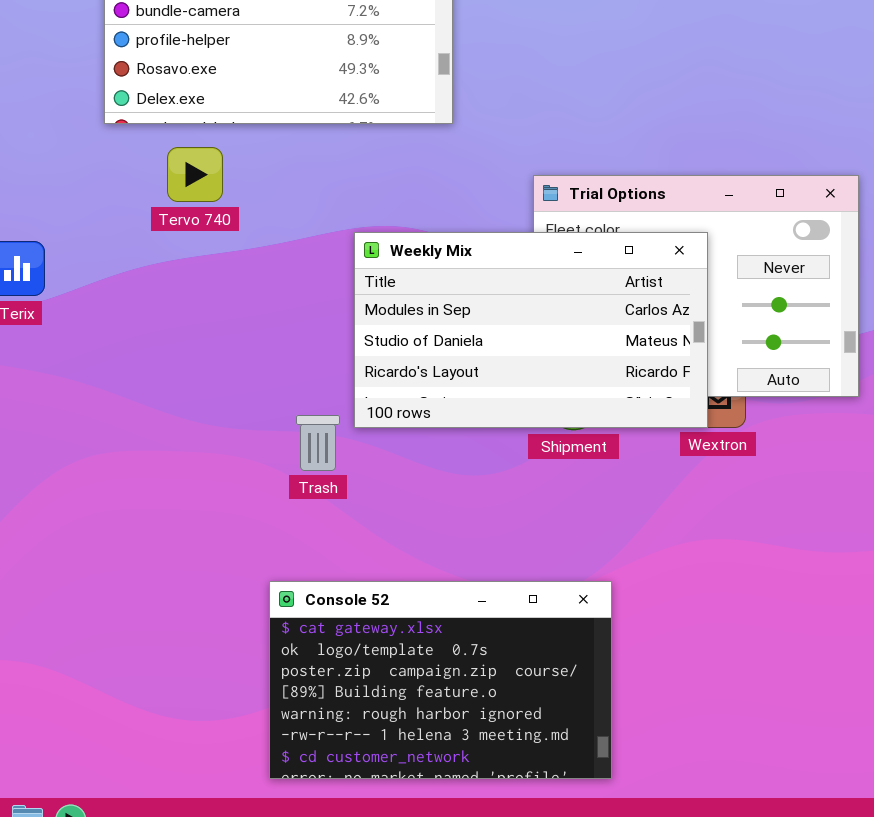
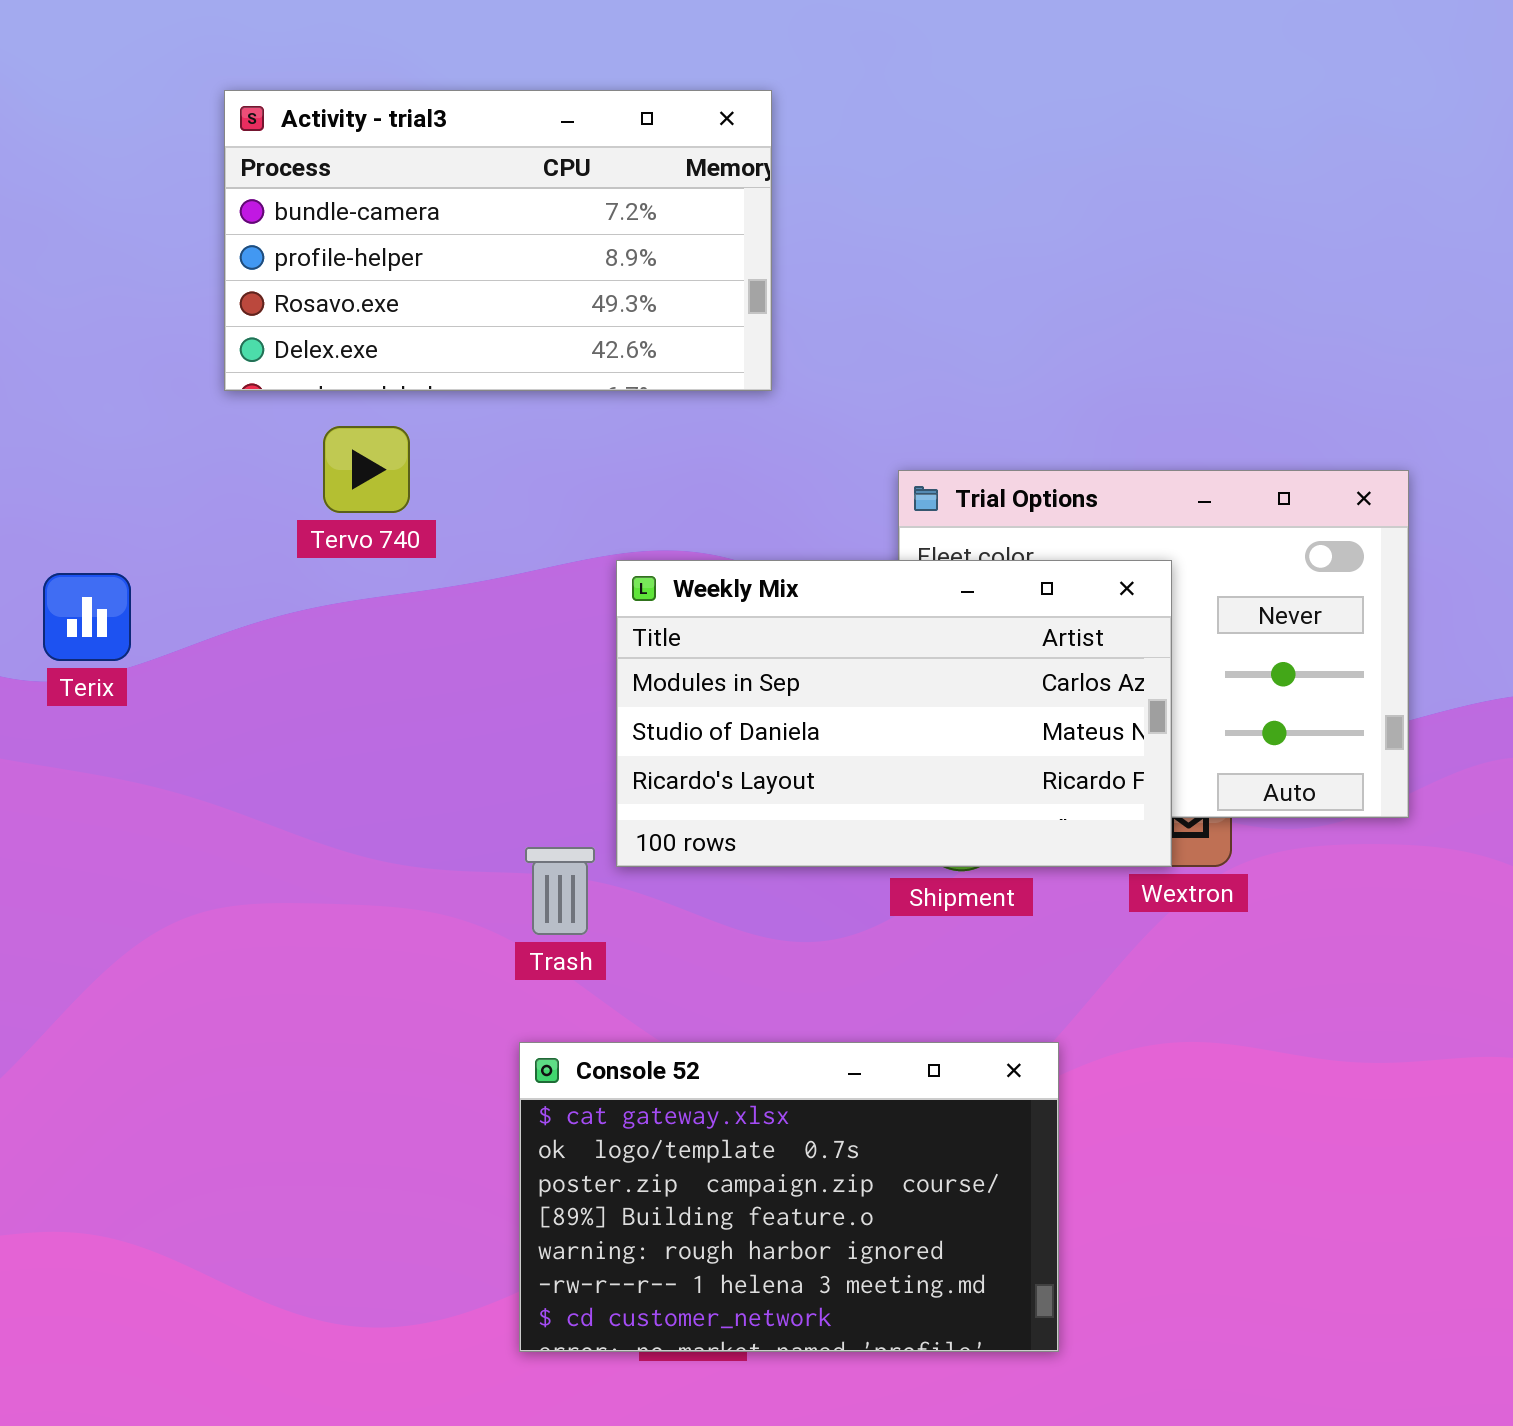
Console 52: [269,581,612,779] -> [519,1042,1059,1352], moved

